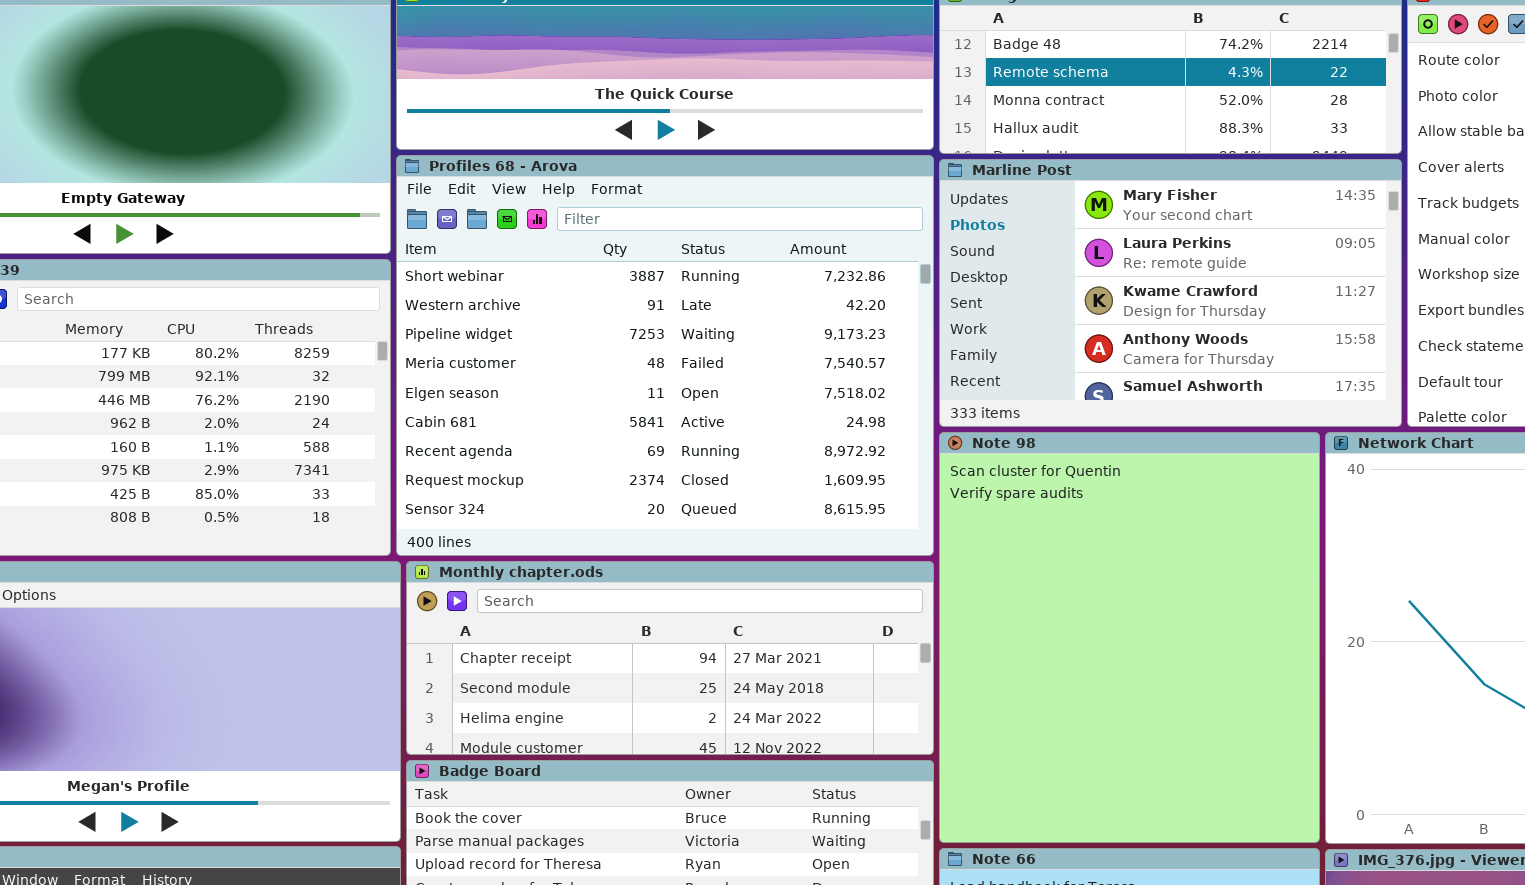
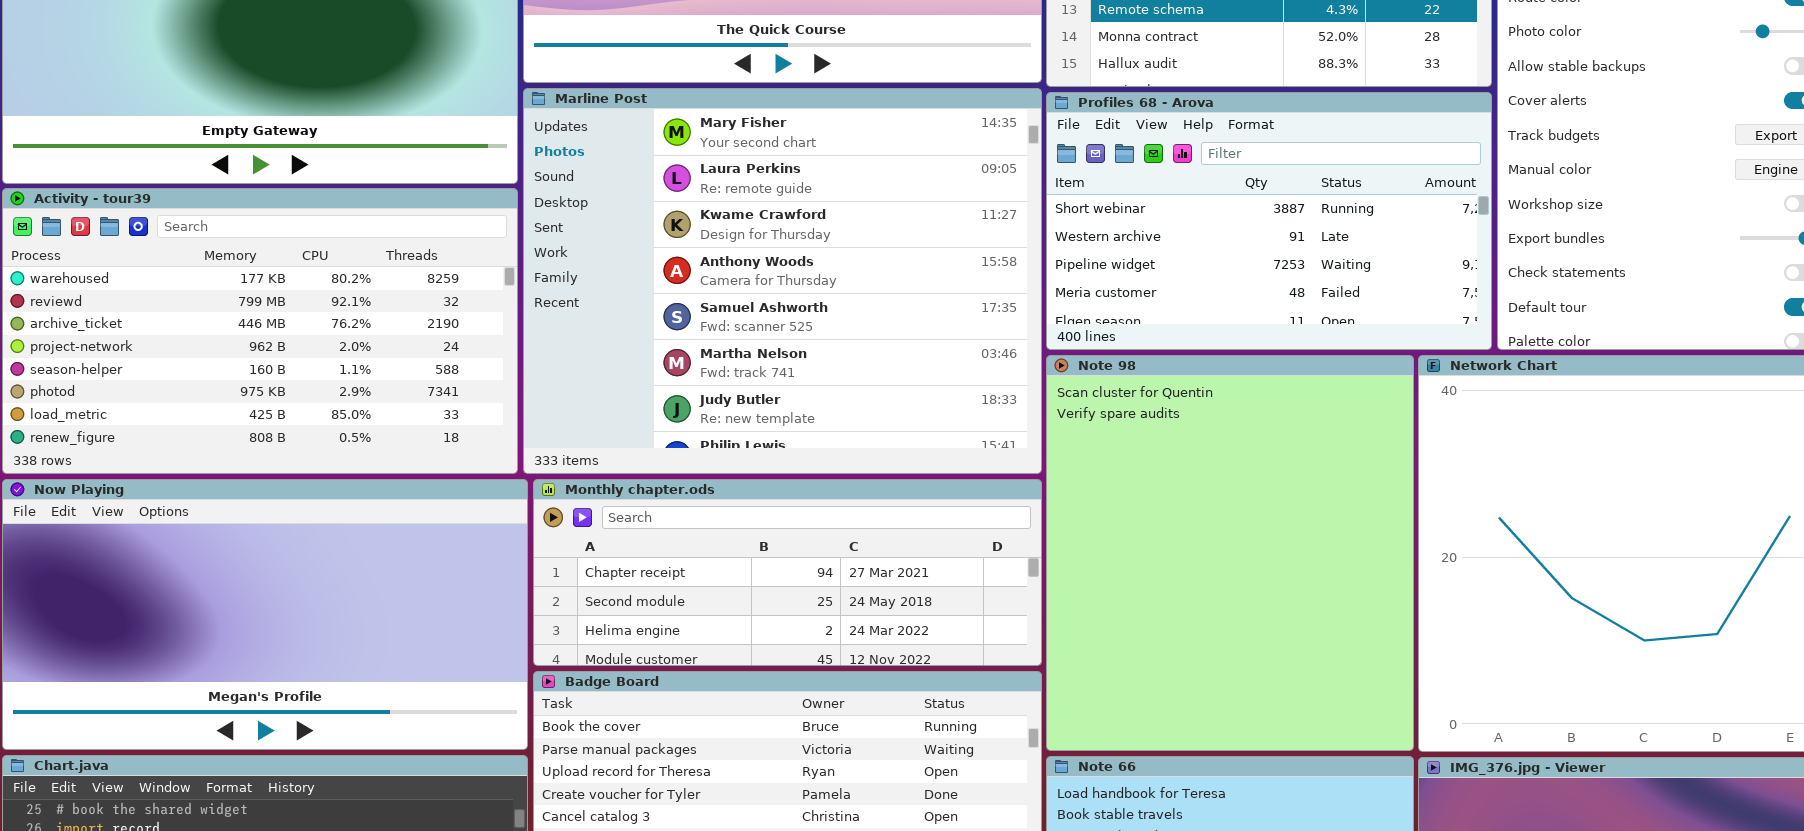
Profiles 68 - Arova: [396,155,934,556] -> [1046,92,1492,350], moved, resized
Marline Post: [939,159,1402,427] -> [523,88,1042,474], moved, resized

